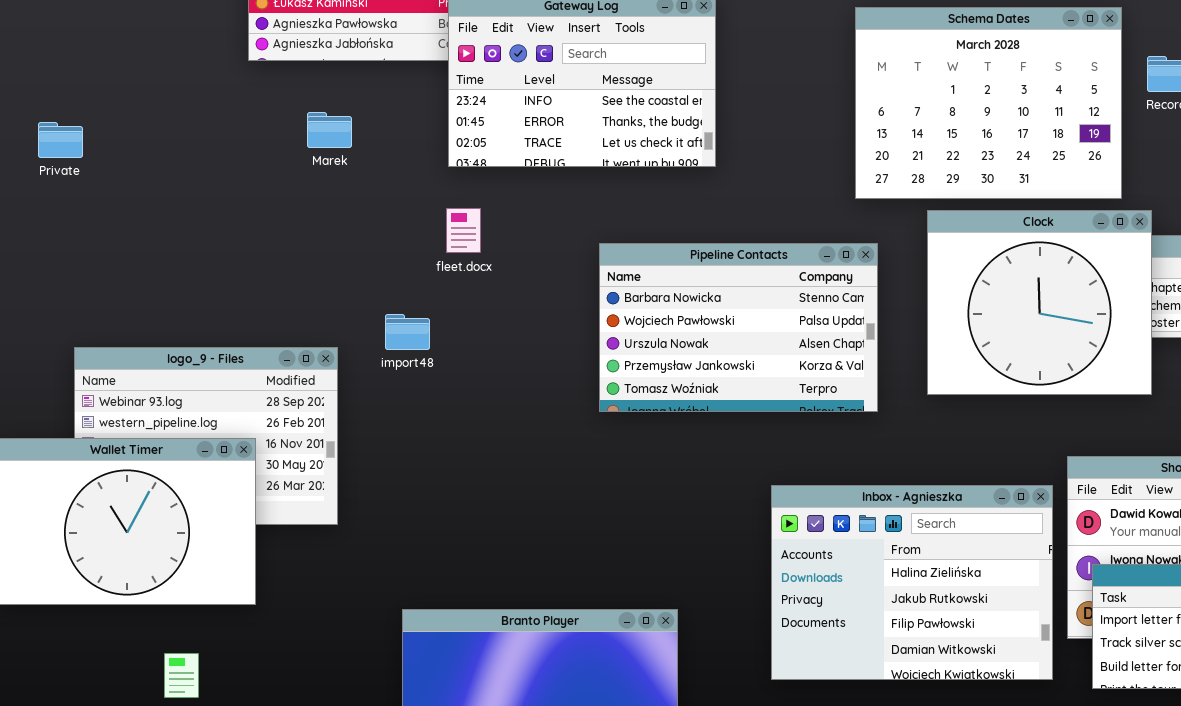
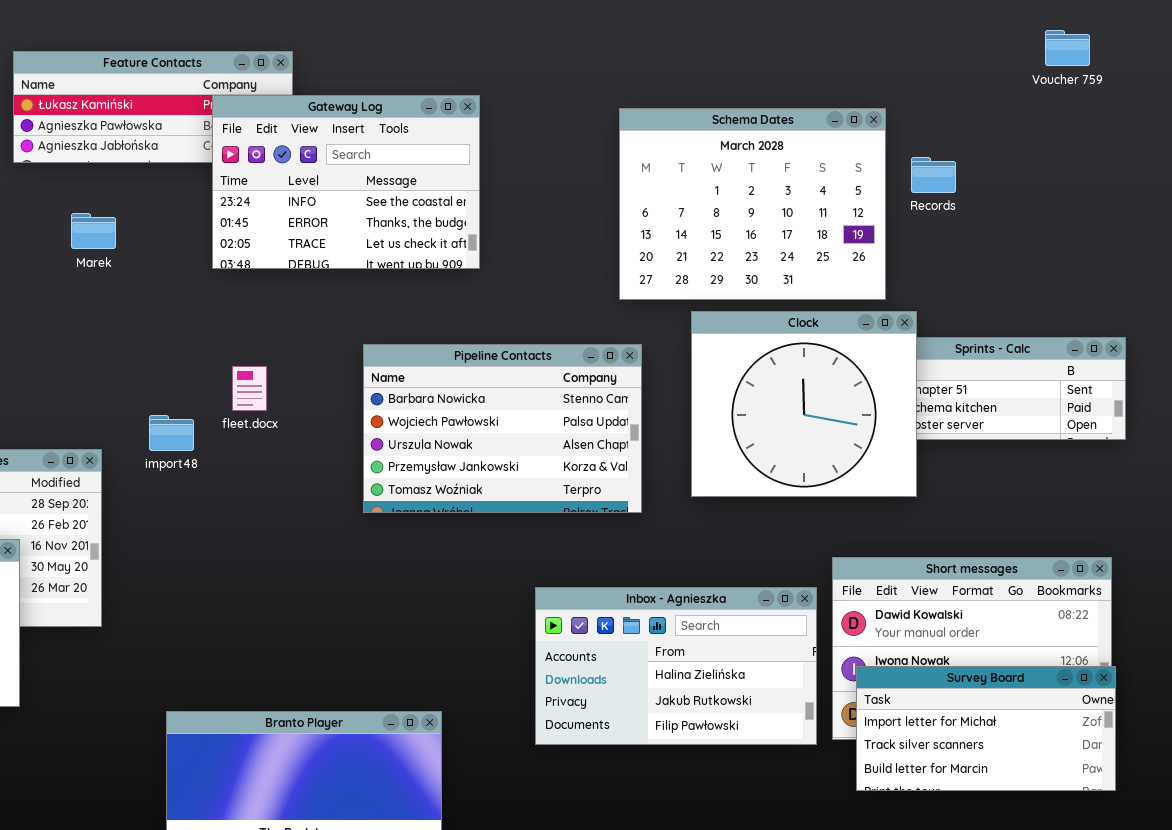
fleet.docx: [446,208,481,253] -> [232,366,267,411], moved
Inbox - Agnieszka: [771,485,1053,680] -> [535,587,817,745], resized

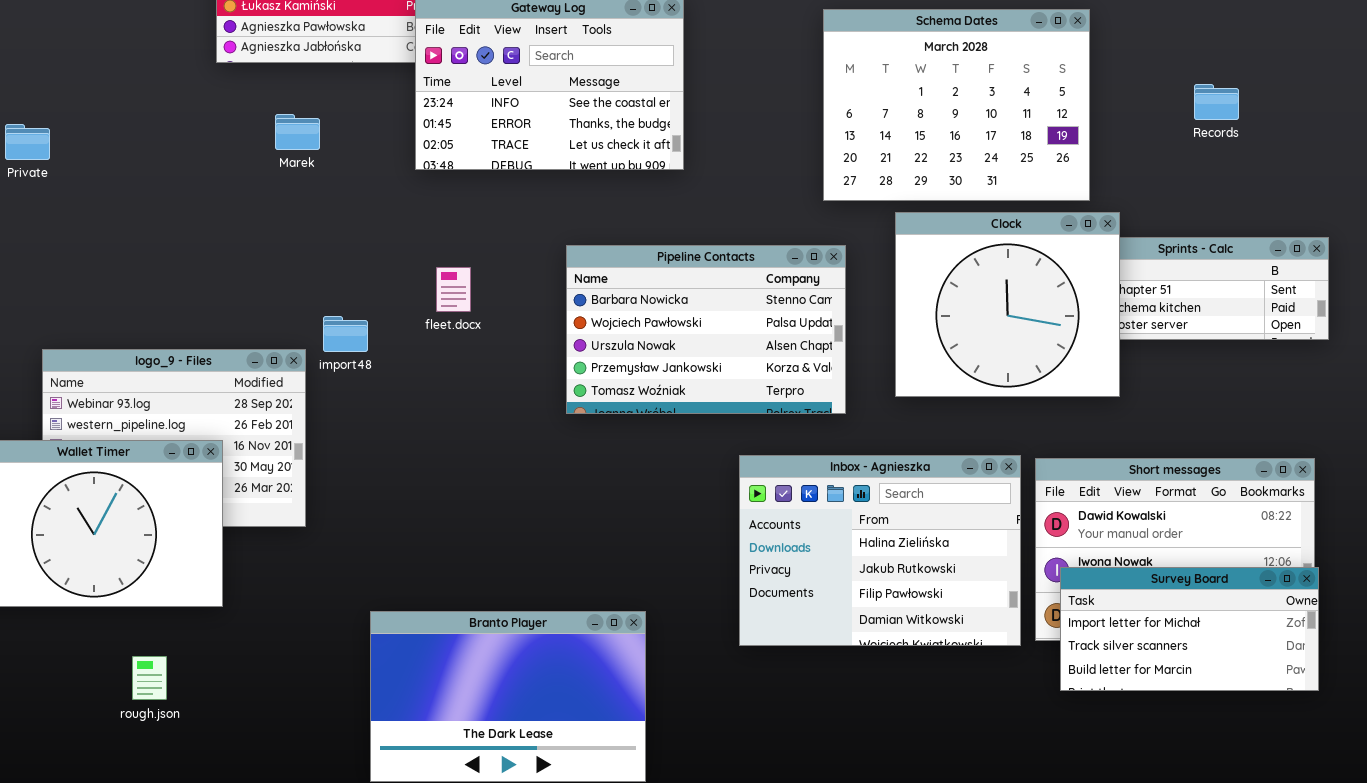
Records: [911,157,956,193] -> [1194,84,1239,120], moved
import48: [149,415,194,451] -> [323,316,368,352], moved
Inbox - Agnieszka: [535,587,817,745] -> [739,455,1021,646], resized

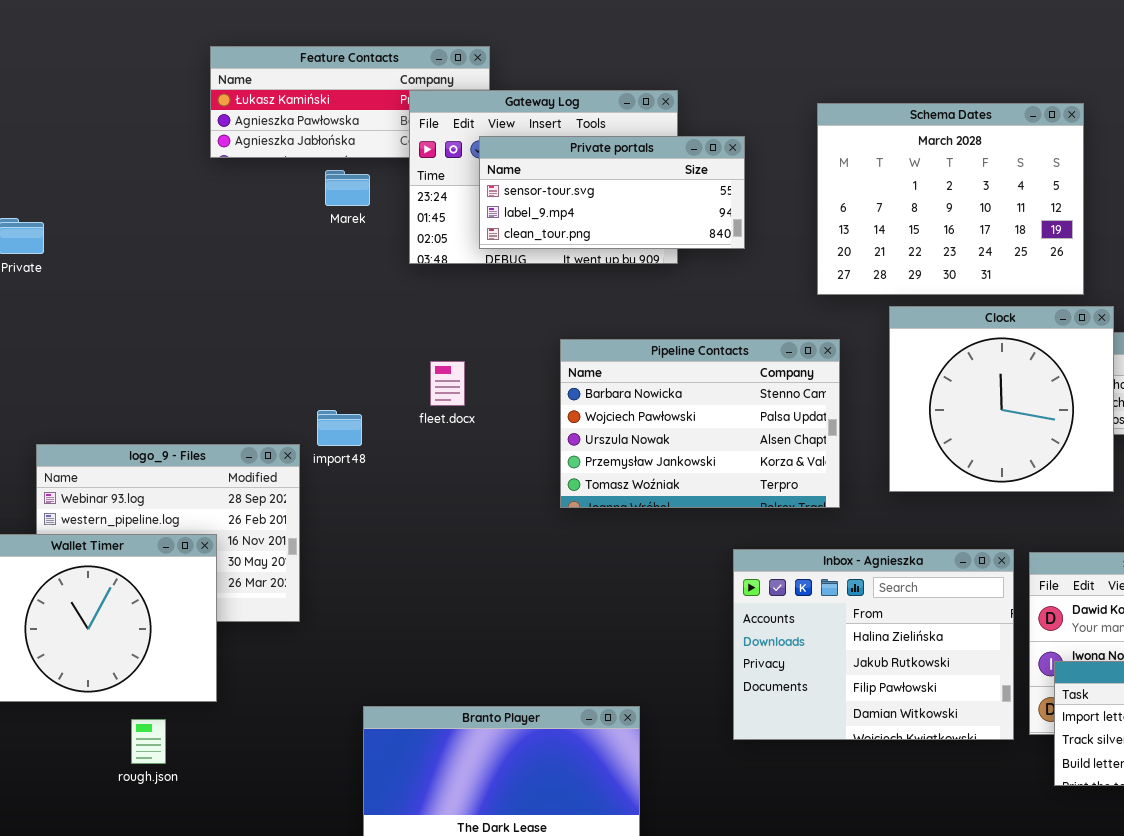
Private portals: none -> [479,136,745,249], opened
Marek: [275,114,320,150] -> [325,170,370,206], moved
rough.json: [132,656,167,700] -> [131,719,166,764], moved

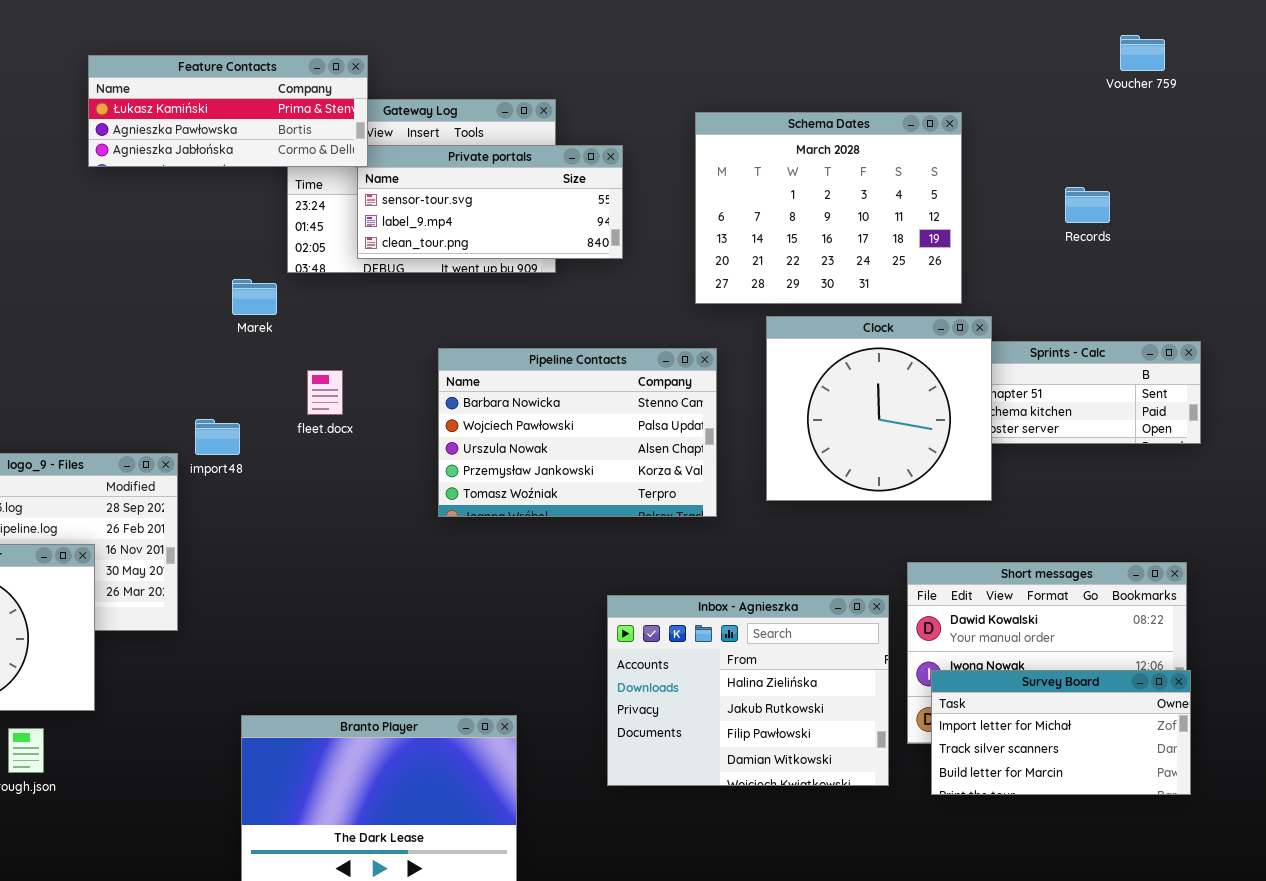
Feature Contacts: [210,46,490,158] -> [88,55,368,167], raised
Marek: [325,170,370,206] -> [232,279,277,315], moved
Inbox - Agnieszka: [733,549,1014,740] -> [607,595,889,786], moved

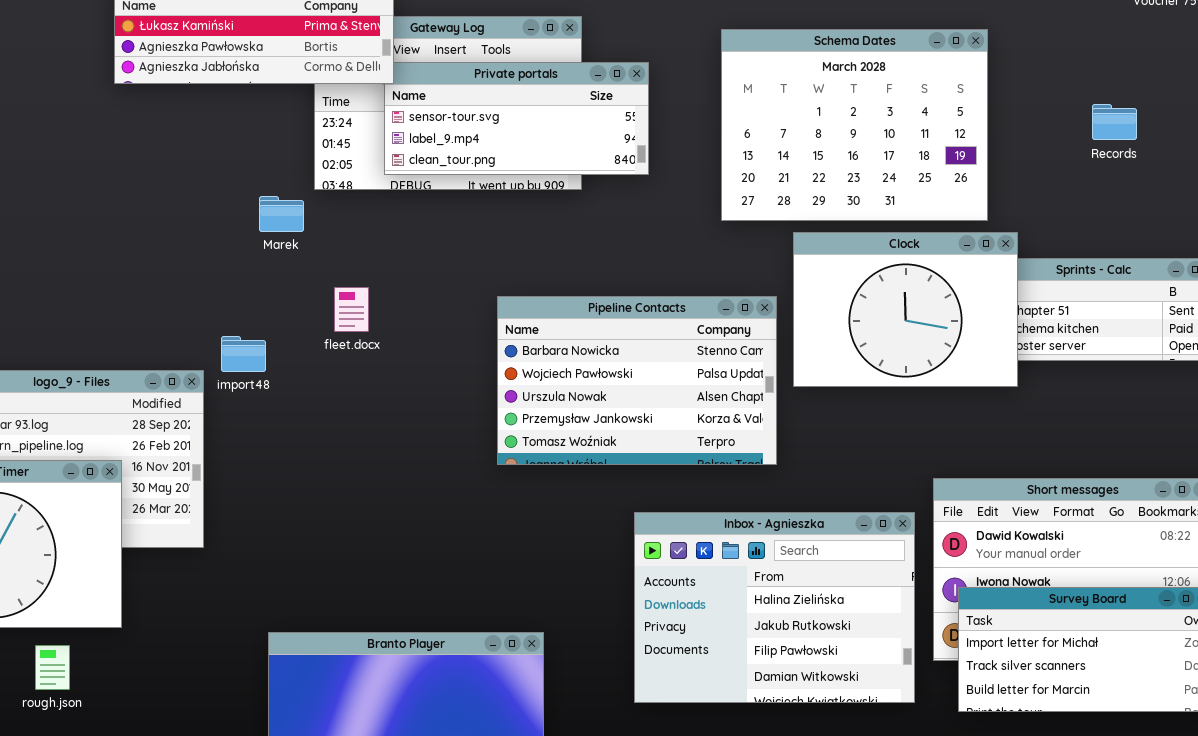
Clock: [766,316,992,501] -> [793,232,1018,387], resized
Pipeline Contacts: [438,348,717,517] -> [497,296,777,465], moved

